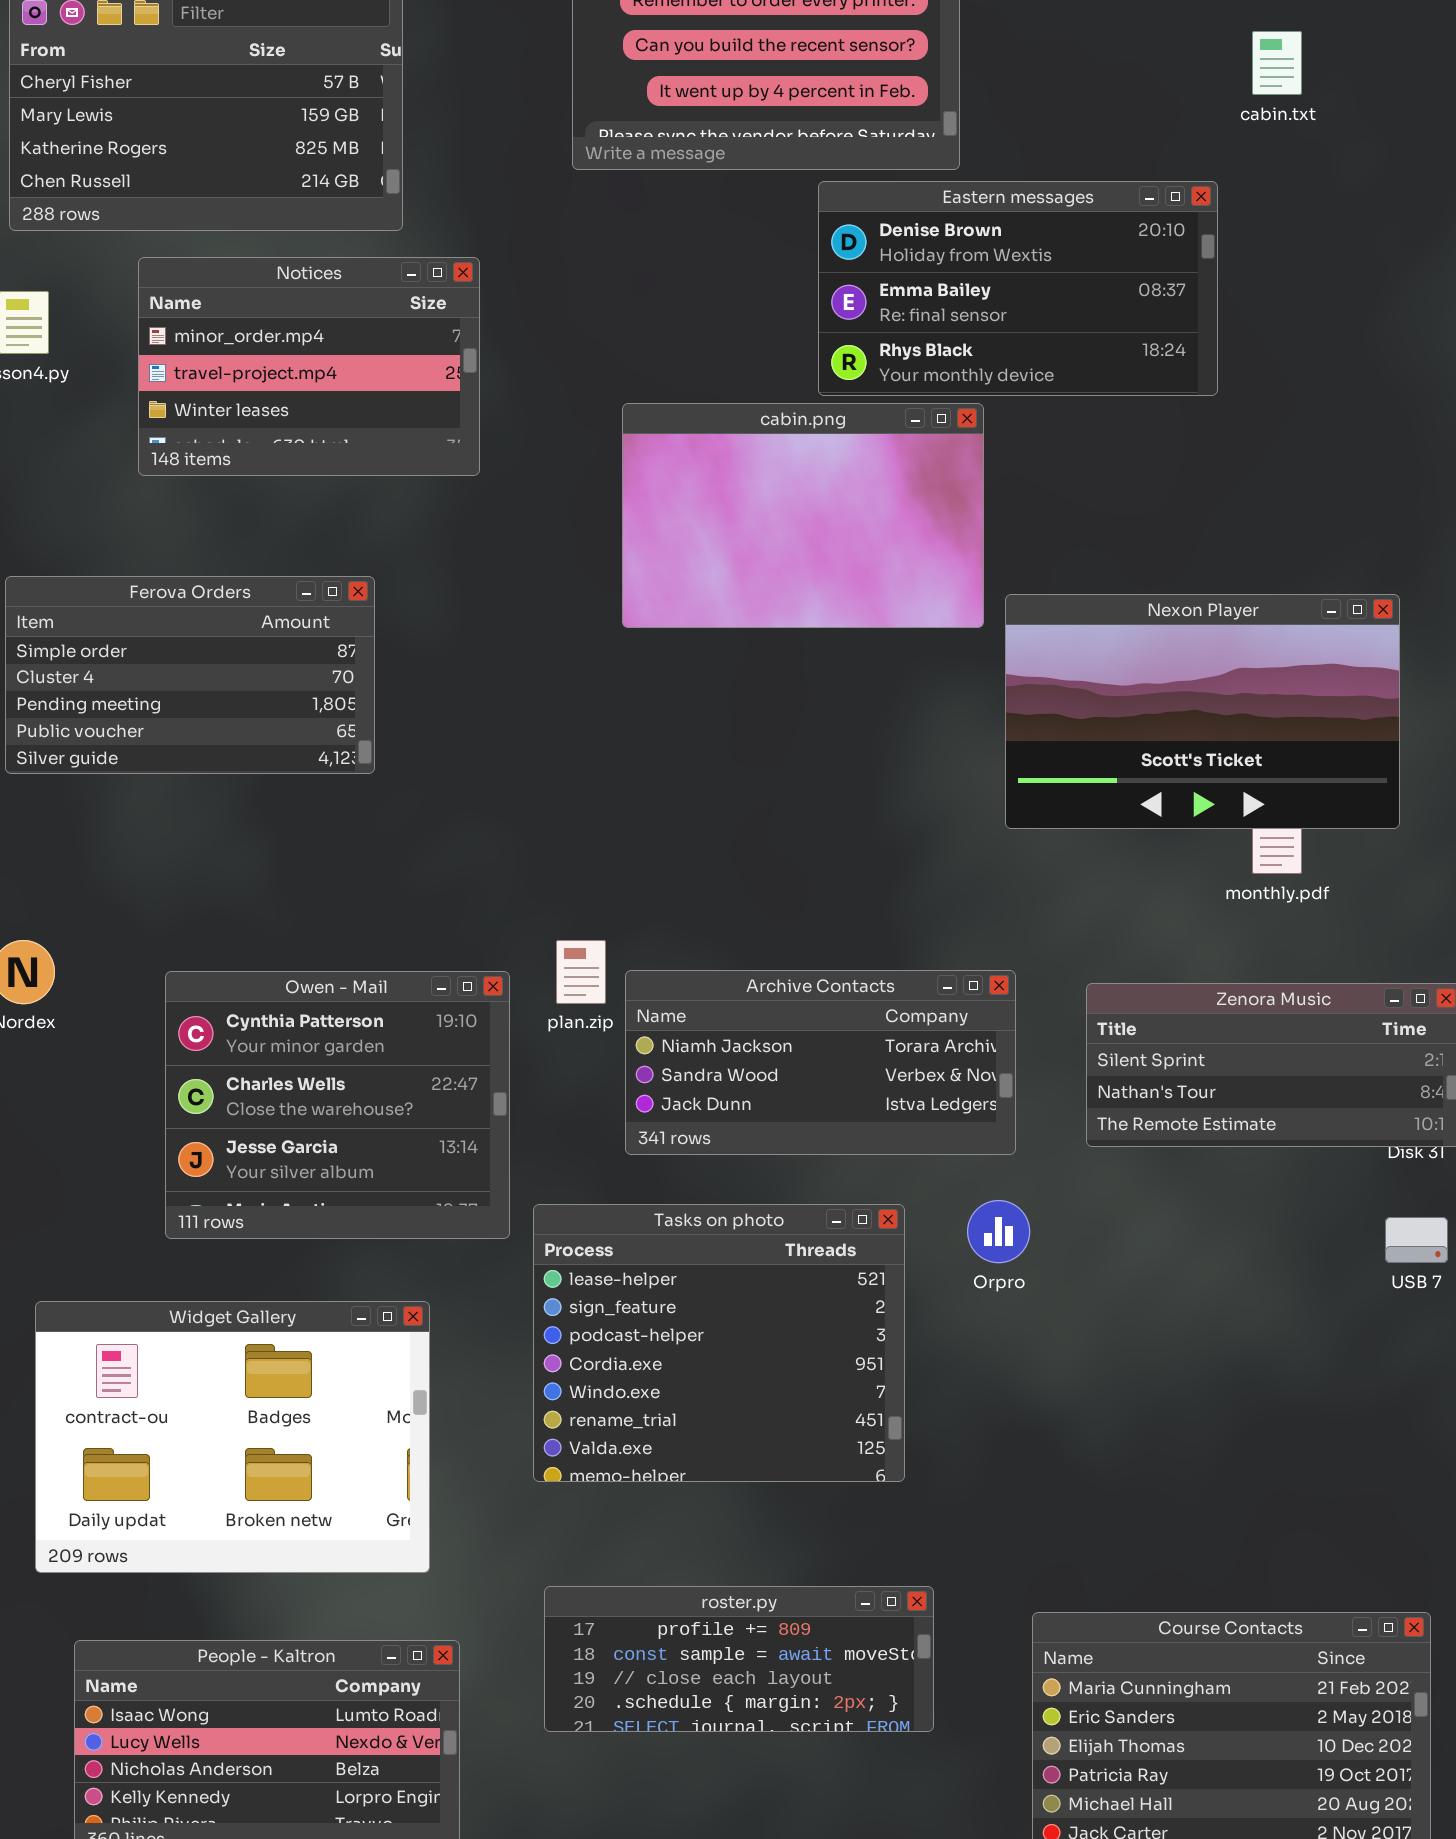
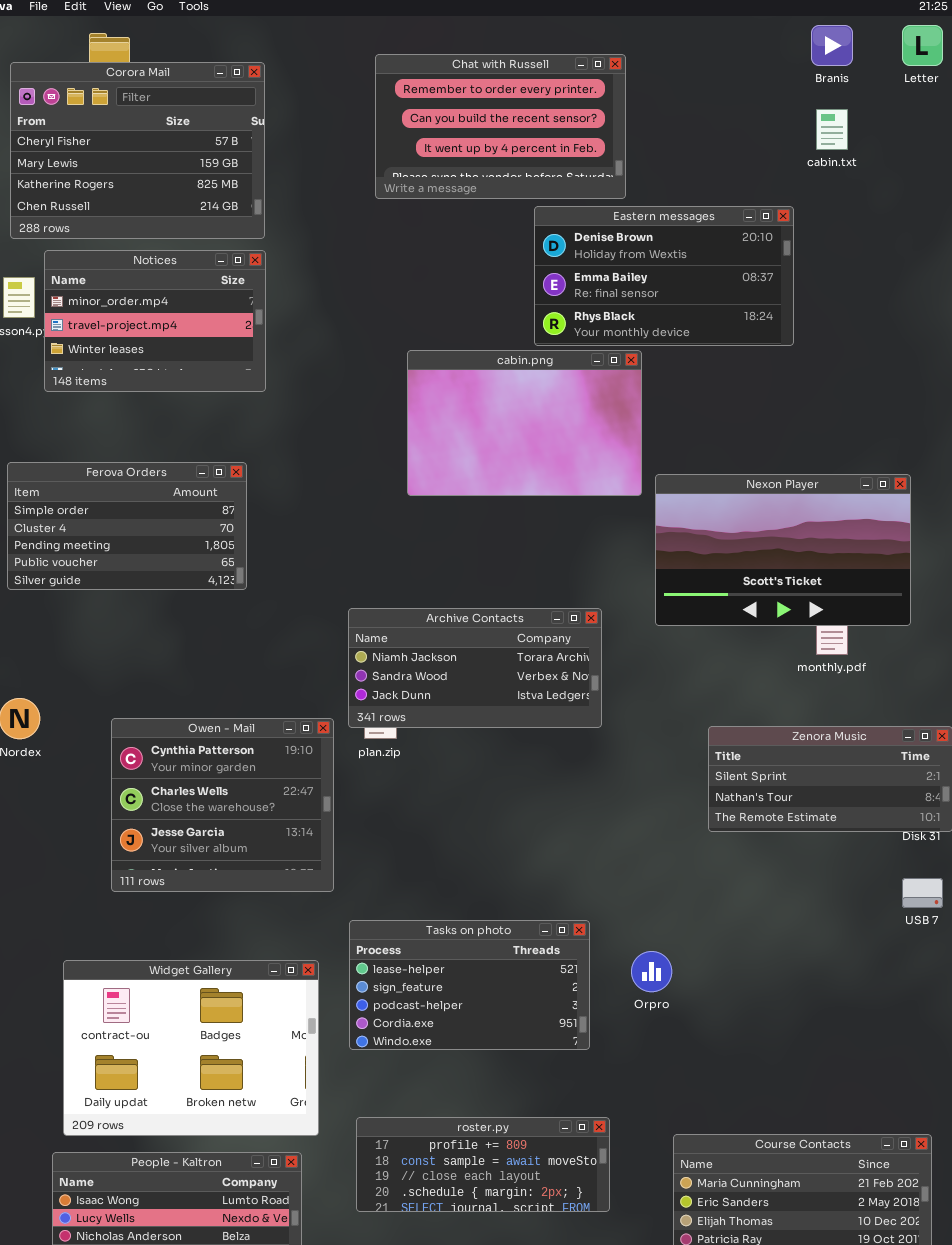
Notices: [138,257,480,476] -> [44,250,266,392], moved
Archive Contacts: [625,970,1016,1155] -> [348,608,602,728], moved
Orpro: [967,1200,1030,1263] -> [631,951,672,992], moved
Tasks on photo: [533,1204,905,1482] -> [349,920,590,1050], resized
Widget Gallery: [35,1301,430,1573] -> [63,960,319,1136], moved

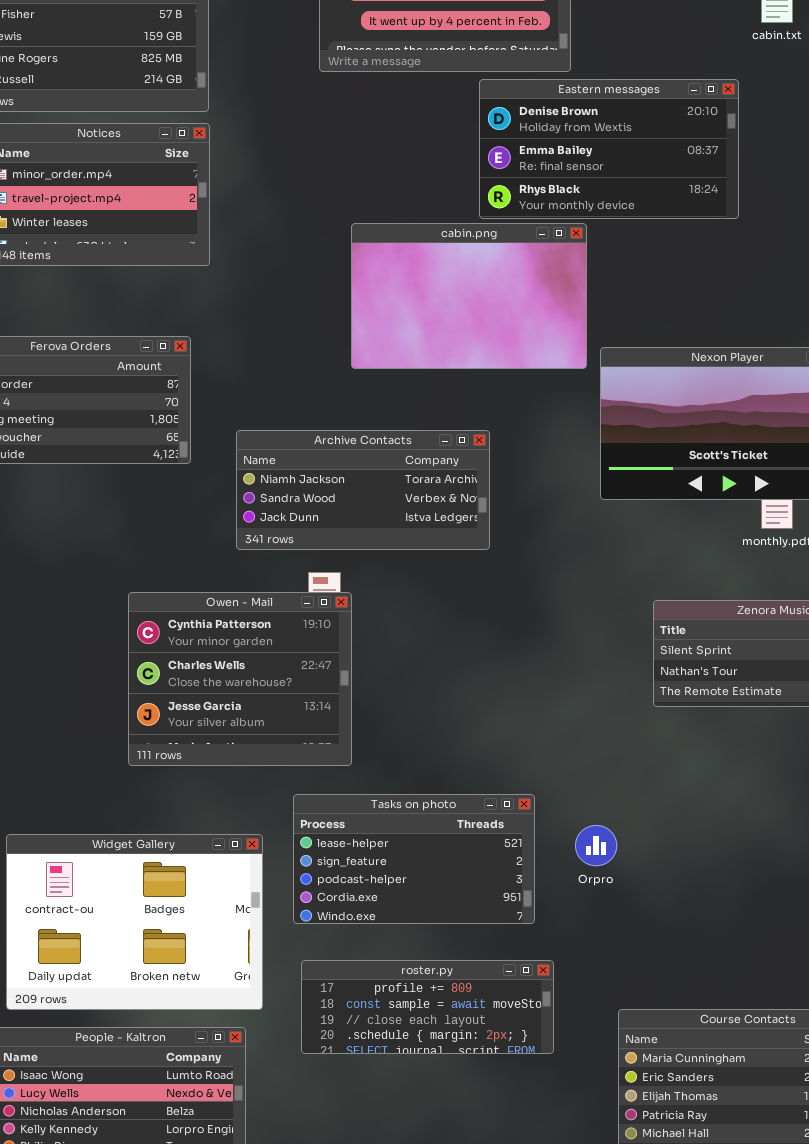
Archive Contacts: [348,608,602,728] -> [236,430,490,550], moved
Owen - Mail: [111,718,334,892] -> [128,592,352,766], moved
roster.py: [356,1117,610,1212] -> [301,960,554,1054], moved

